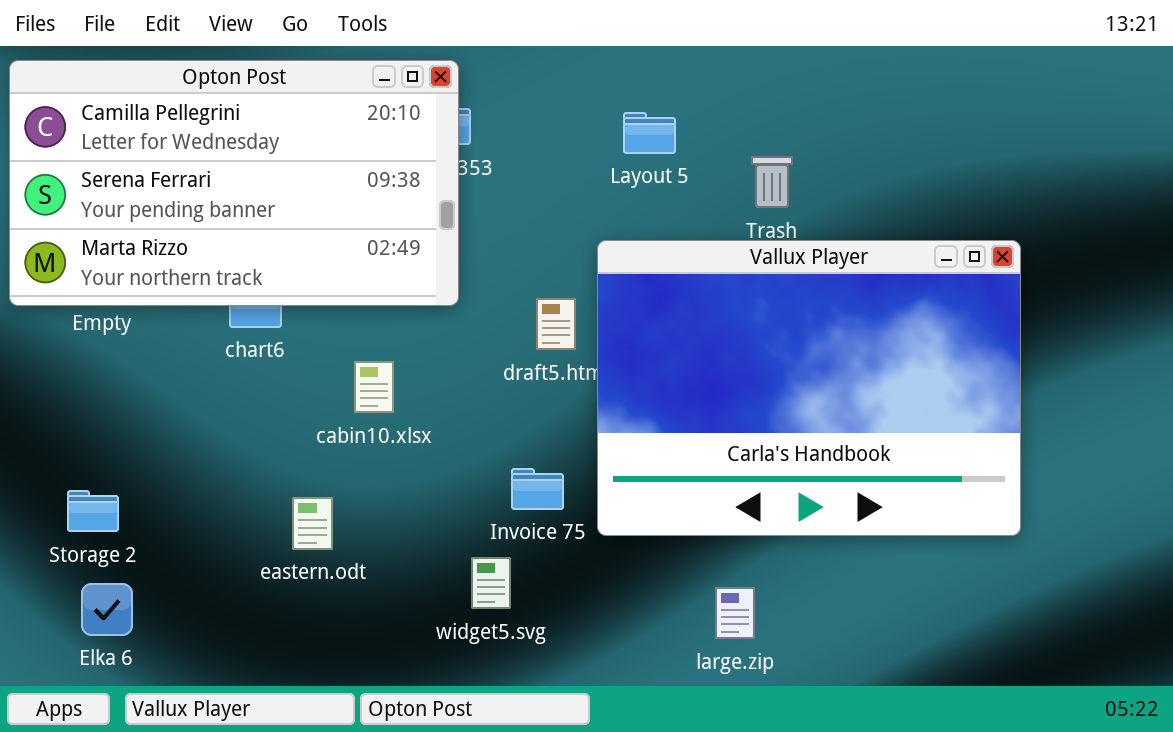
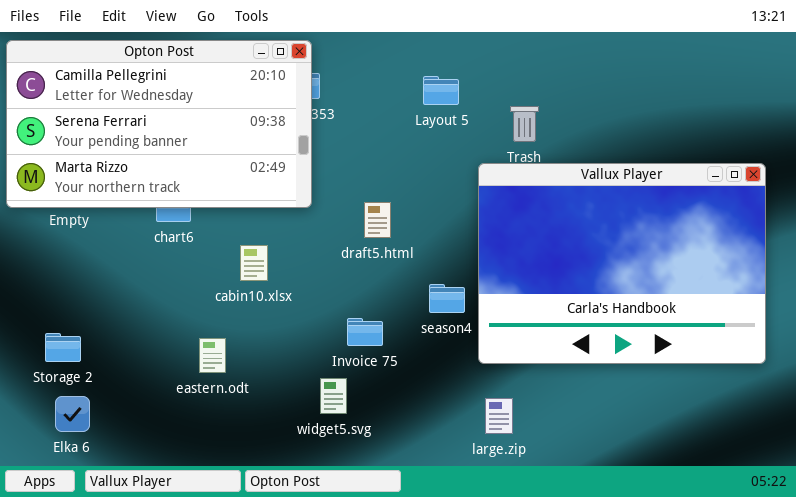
Vallux Player: [597,240,1021,536] -> [478,163,766,364], moved

